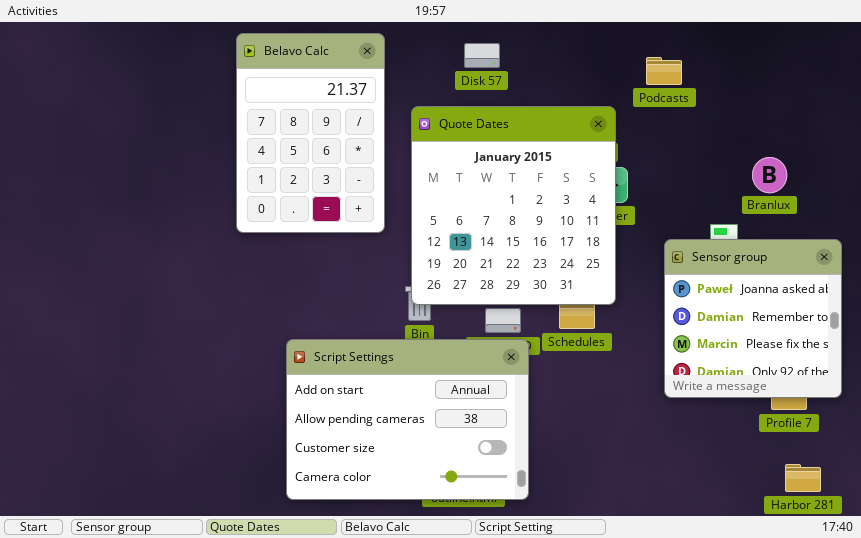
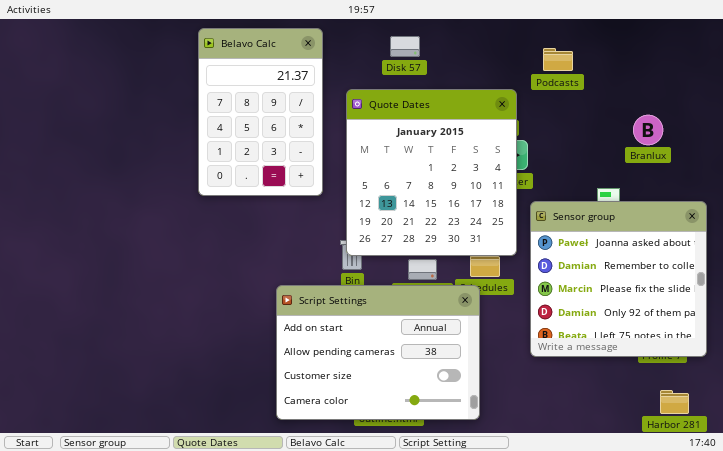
Branlux: [752,157,787,193] -> [633,115,663,145], moved
Sensor group: [664,239,842,398] -> [530,201,707,357], resized
Script Settings: [286,339,529,500] -> [276,285,480,420], moved

